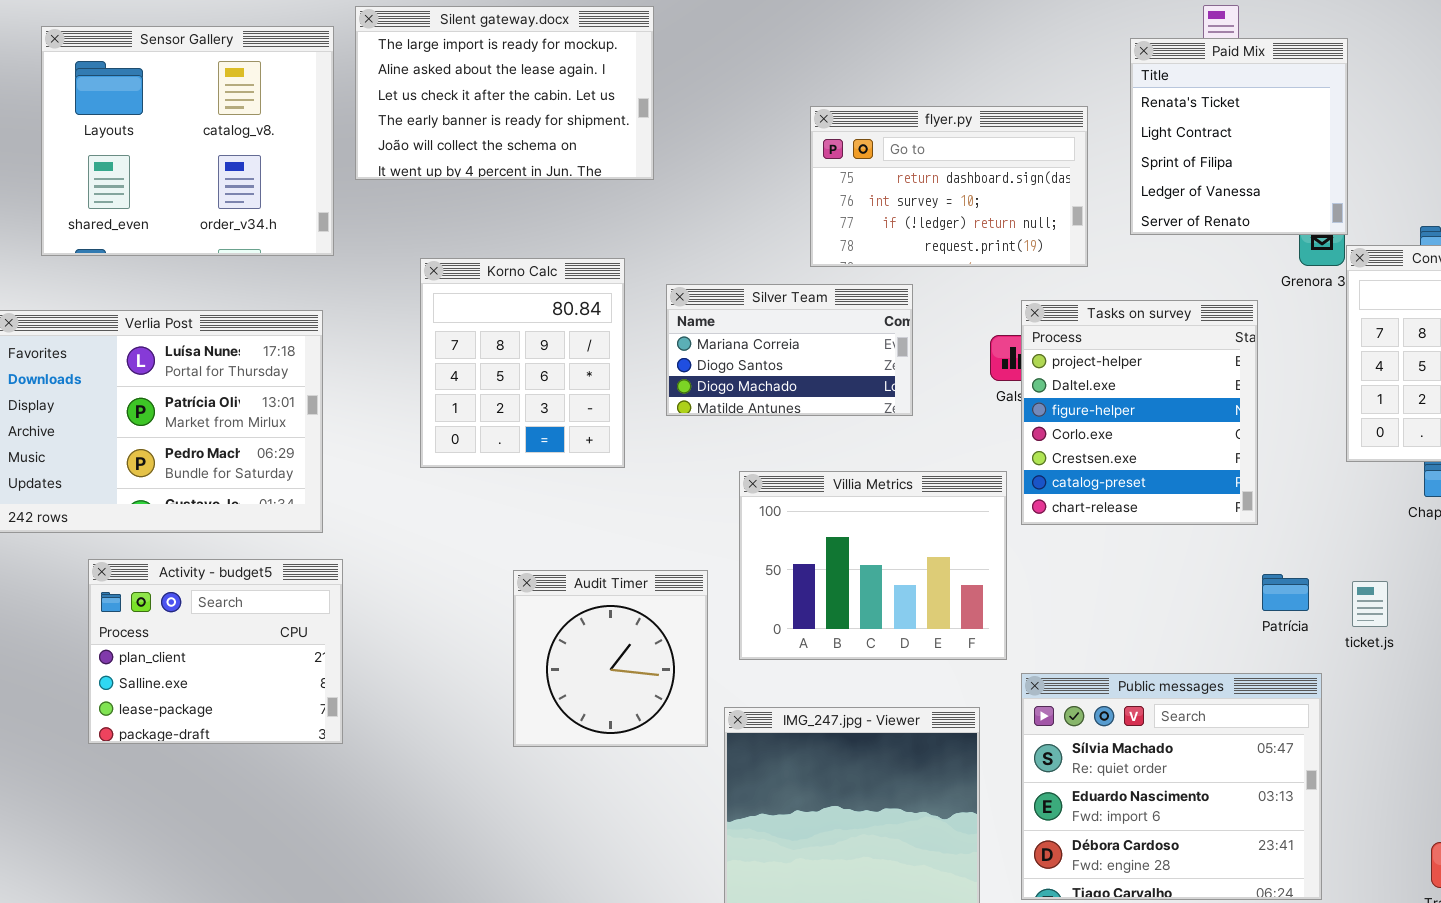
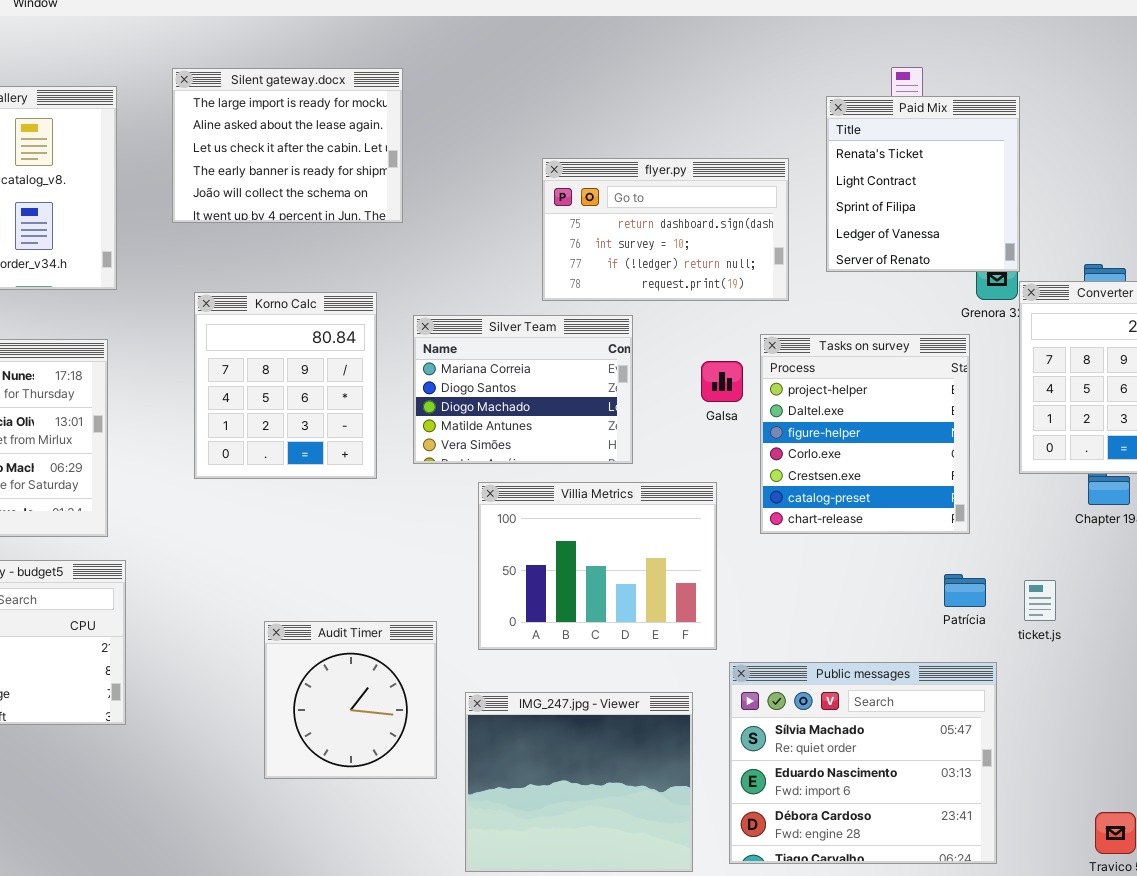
Silent gateway.docx: [355,6,654,180] -> [172,68,403,223], resized
Silver Team: [666,284,913,416] -> [413,315,633,464], resized
Tasks on survey: [1021,300,1258,525] -> [760,334,970,534], moved
Audit Timer: [513,570,708,747] -> [264,621,437,779], moved

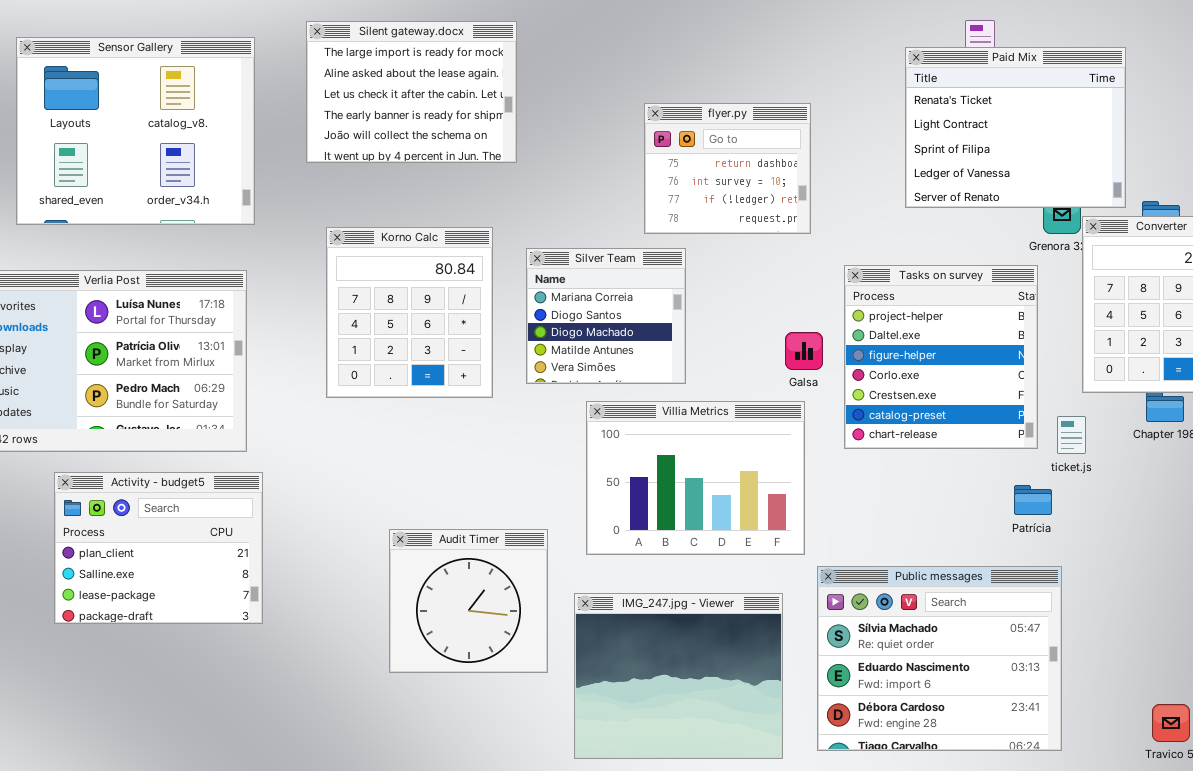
Paid Mix: [826,96,1020,272] -> [905,47,1126,208], resized
flyer.py: [542,158,789,301] -> [644,103,811,234], resized
Silver Team: [413,315,633,464] -> [526,248,686,384], resized
Galsa: [701,361,743,402] -> [785,332,823,370], moved
ticket.js: [1024,580,1056,621] -> [1057,416,1086,454], moved

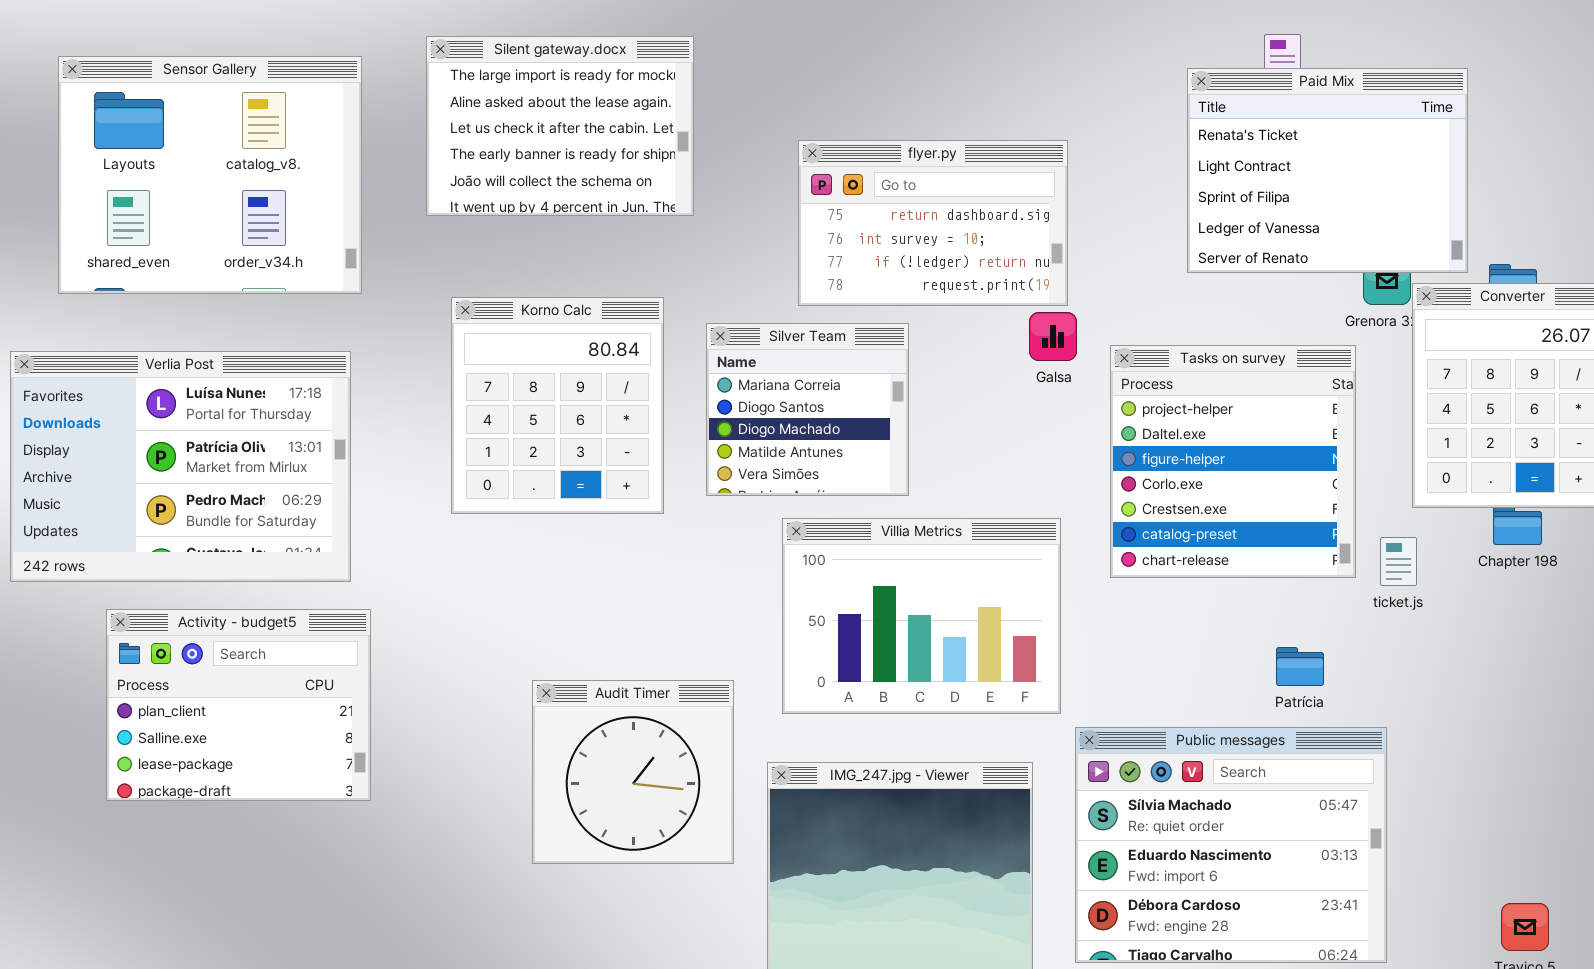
flyer.py: [644,103,811,234] -> [798,140,1068,306], resized
Galsa: [785,332,823,370] -> [1029,312,1077,361], moved
Patrícia: [1014,485,1052,515] -> [1276,647,1324,686], moved

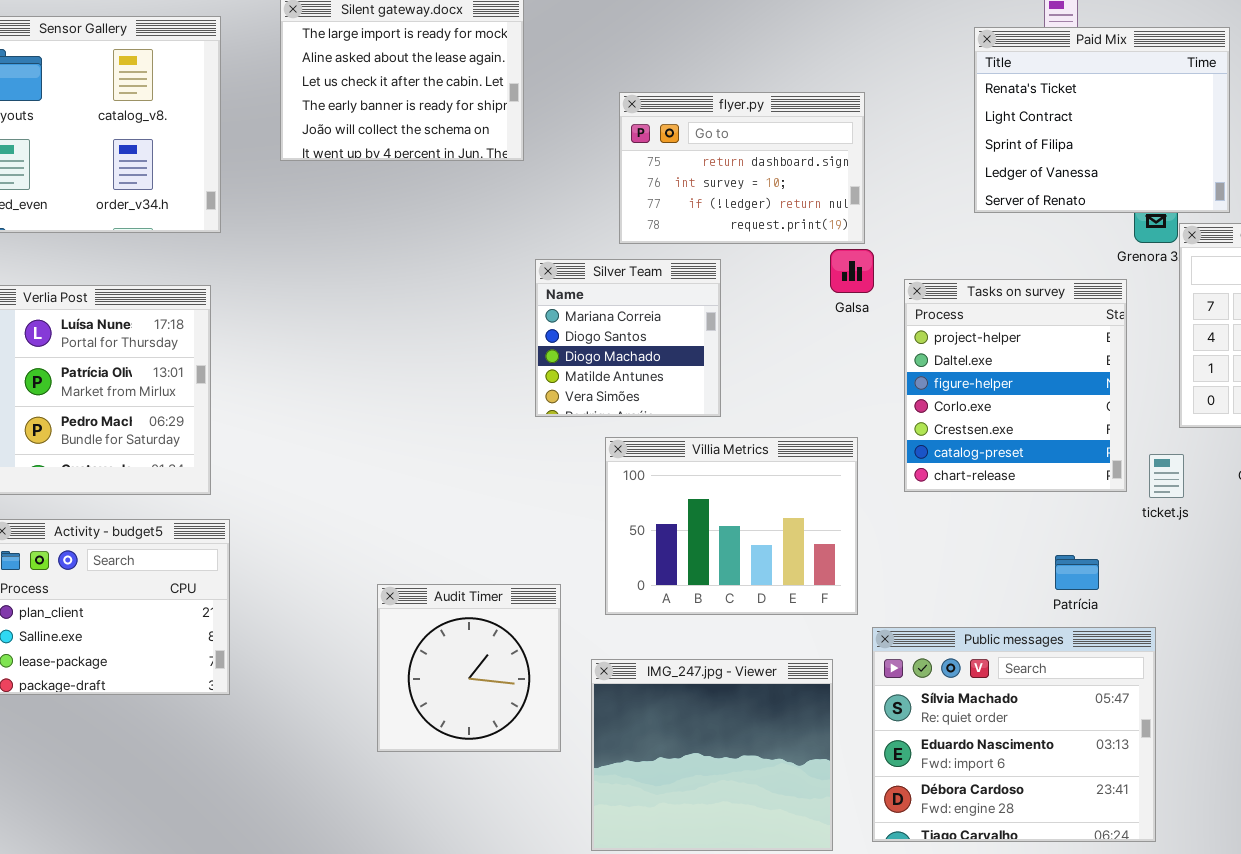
Korno Calc: [451,297,664,514] -> none, closed

